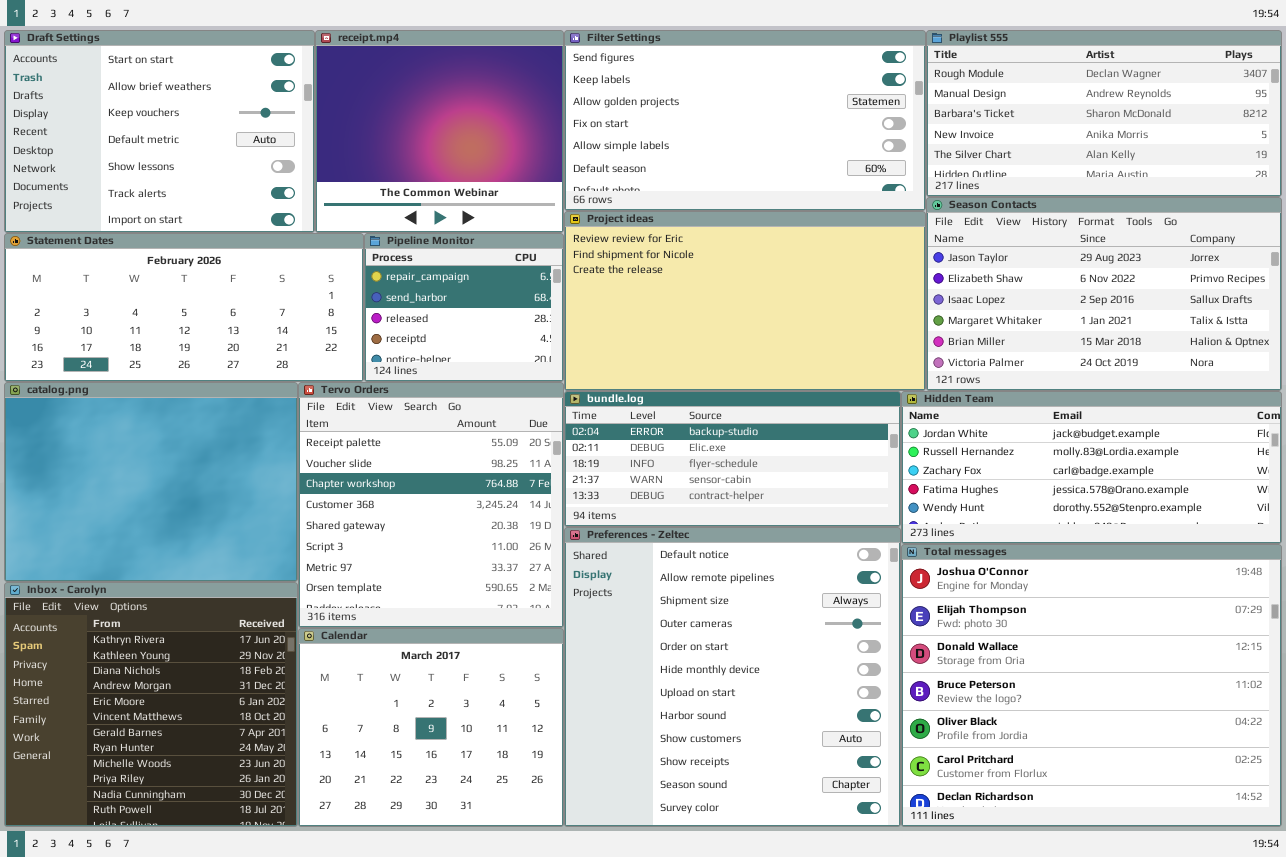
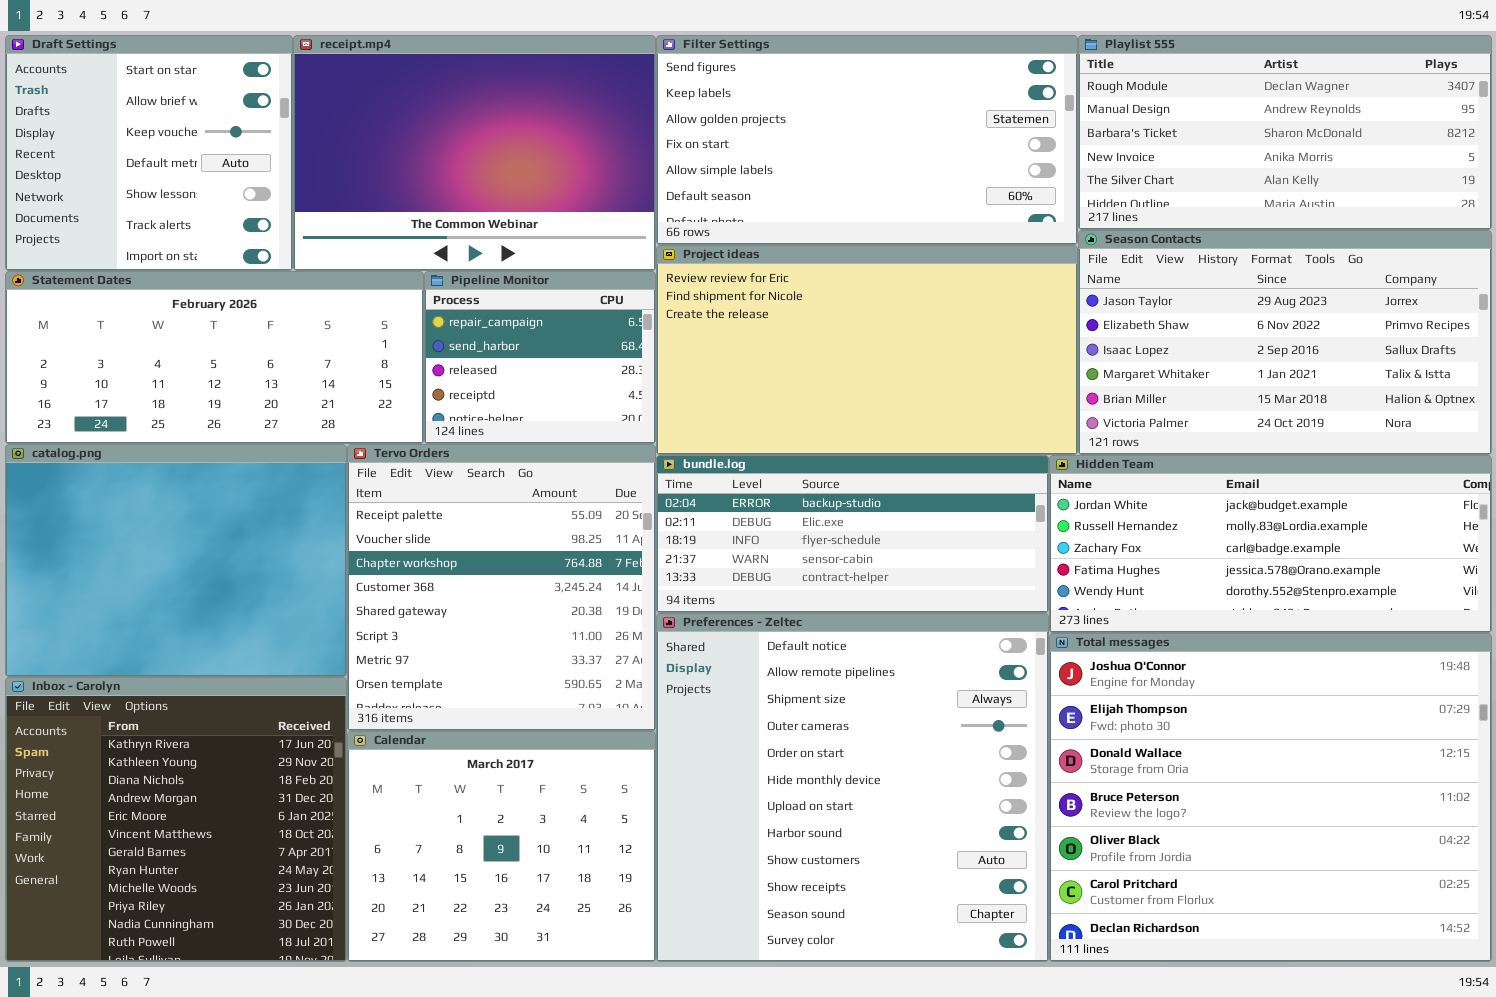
Draft Settings: [4,30,315,233] -> [5,35,293,271], resized
receipt.mp4: [315,30,564,233] -> [293,35,656,271], resized

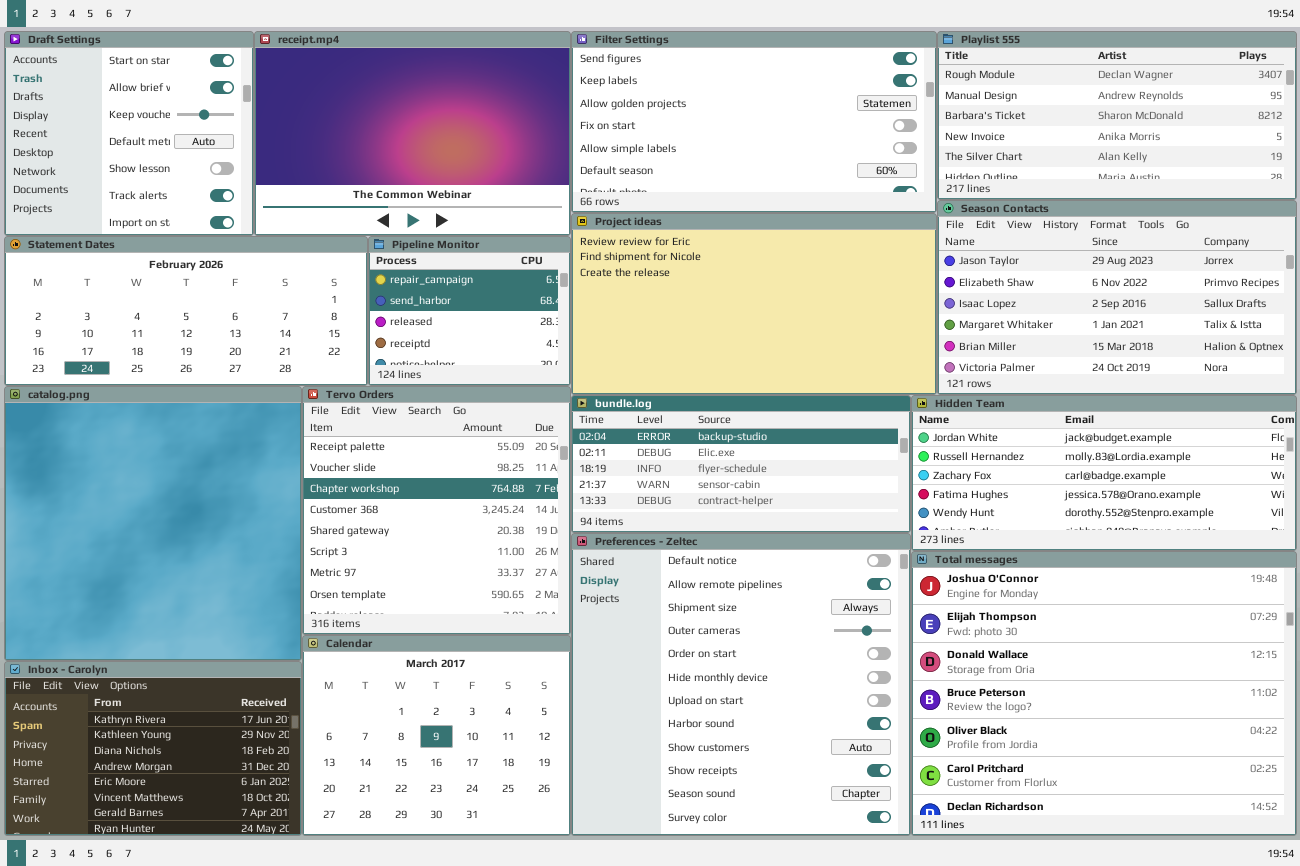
catalog.png: [5,444,347,677] -> [4,386,302,661], resized
Inbox - Carolyn: [5,677,347,962] -> [4,661,302,836], resized

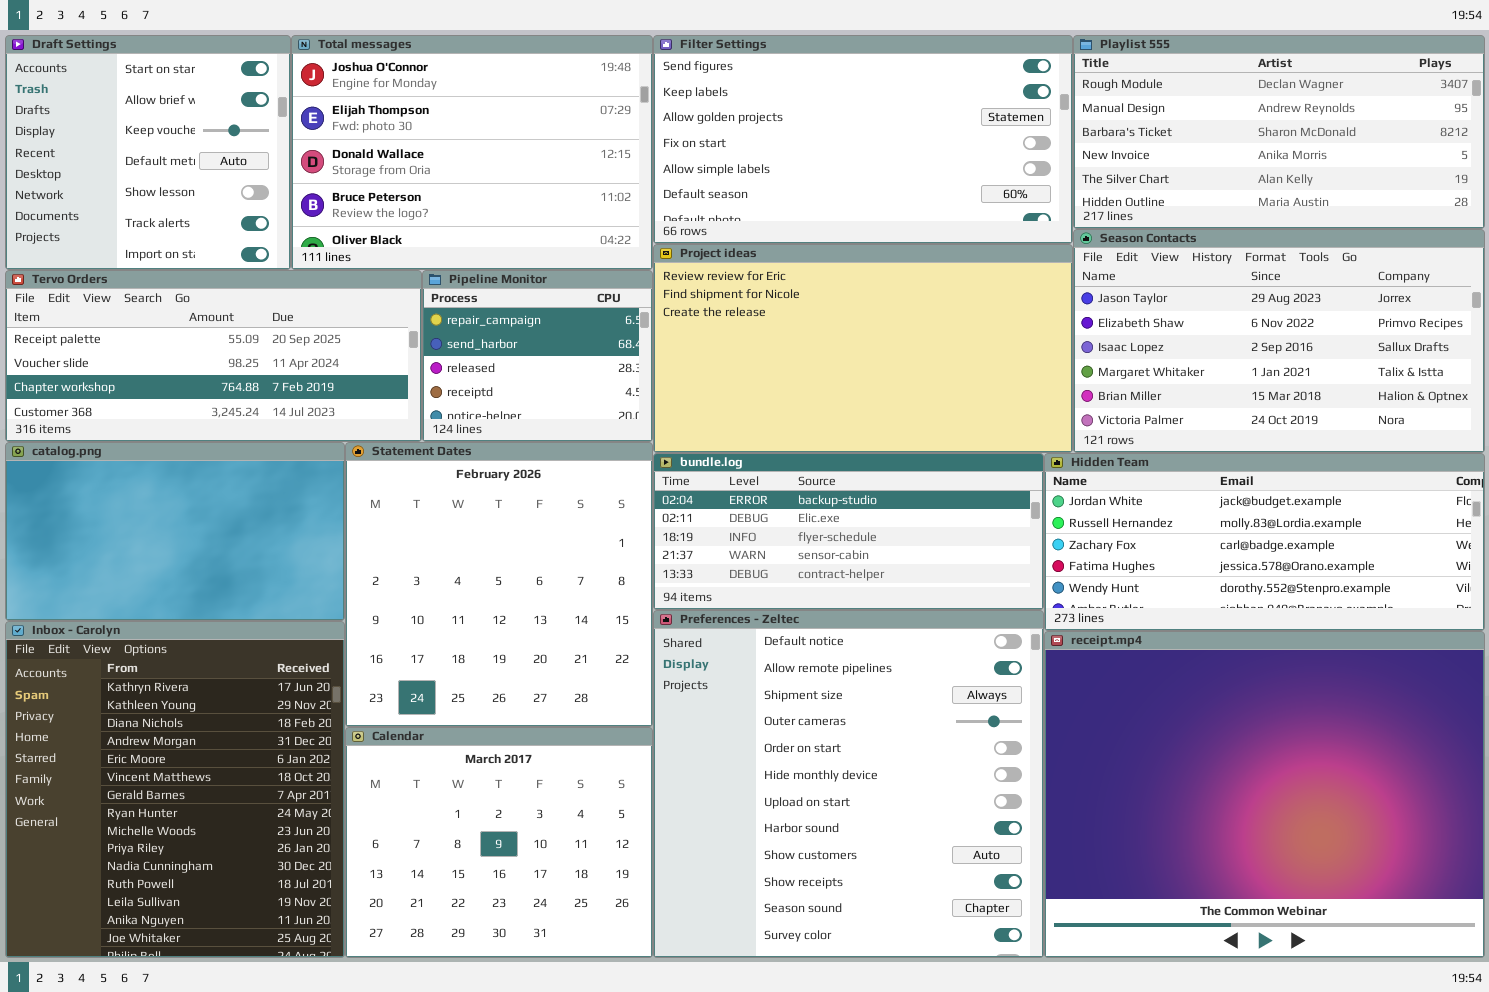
receipt.mp4: [254,31,571,236] -> [1044,631,1485,958], moved, resized
Statement Dates: [4,236,368,386] -> [345,442,653,727], moved, resized
catalog.png: [4,386,302,661] -> [5,442,345,621], resized
Tervo Orders: [302,386,571,635] -> [5,270,422,442], moved, resized
Total messages: [911,551,1297,836] -> [291,35,653,270], moved, resized
Inbox - Carolyn: [4,661,302,836] -> [5,621,345,958], resized

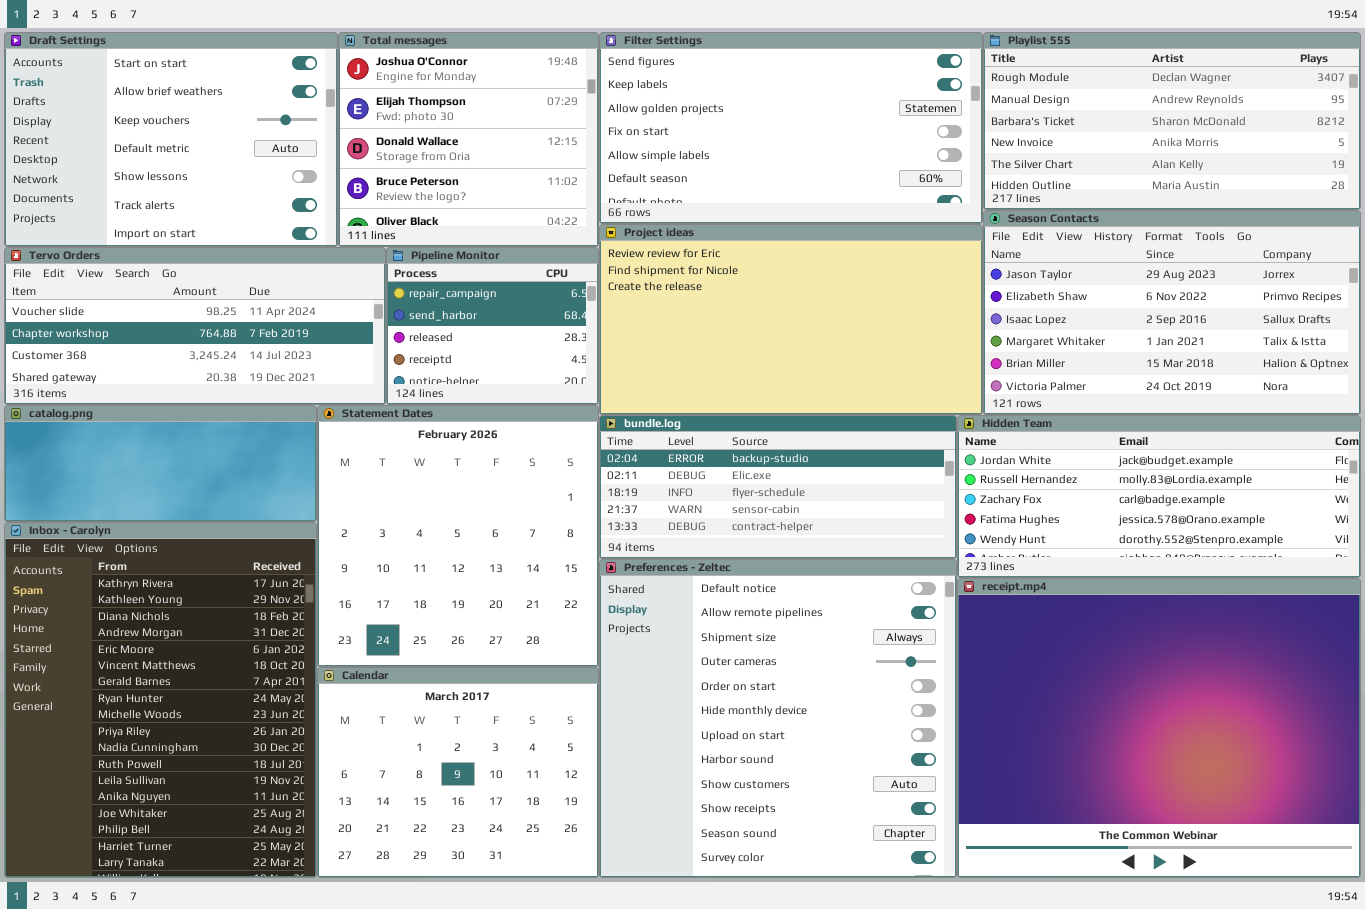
Draft Settings: [5,35,291,270] -> [4,32,338,247], resized
Total messages: [291,35,653,270] -> [338,32,599,247], resized
Tervo Orders: [5,270,422,442] -> [4,247,386,405], scrolled down 1 row
catalog.png: [5,442,345,621] -> [4,405,317,522], resized
Inbox - Carolyn: [5,621,345,958] -> [4,522,317,878], resized

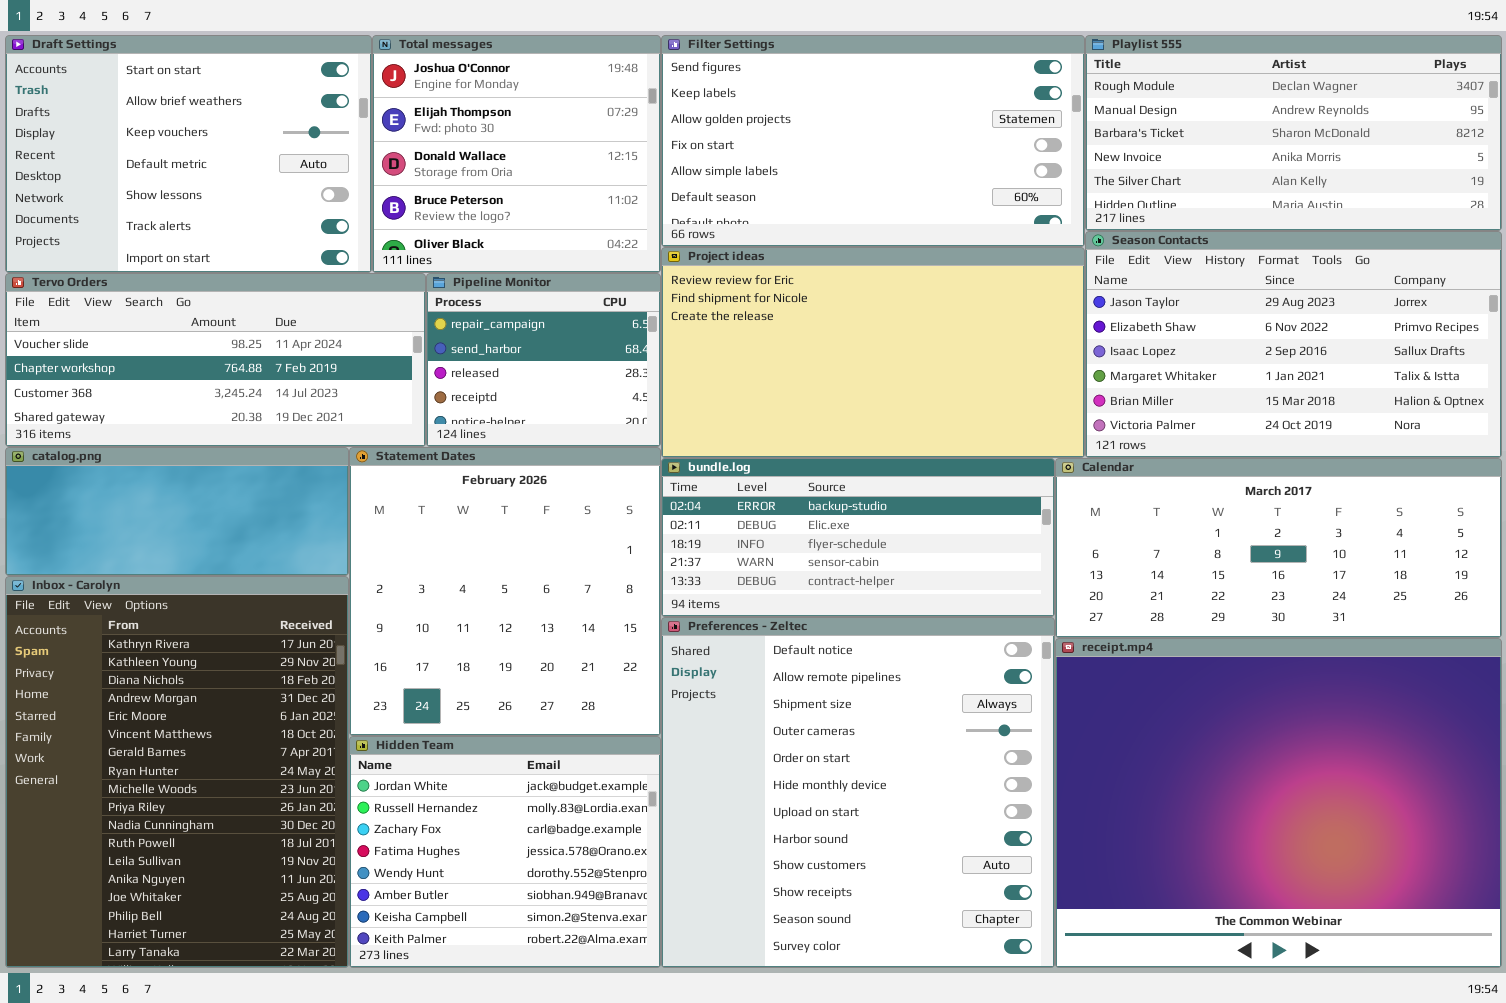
Hidden Team: [957,415,1361,578] -> [349,736,661,968], moved, resized
Calendar: [317,667,599,878] -> [1055,458,1502,638], moved, resized

